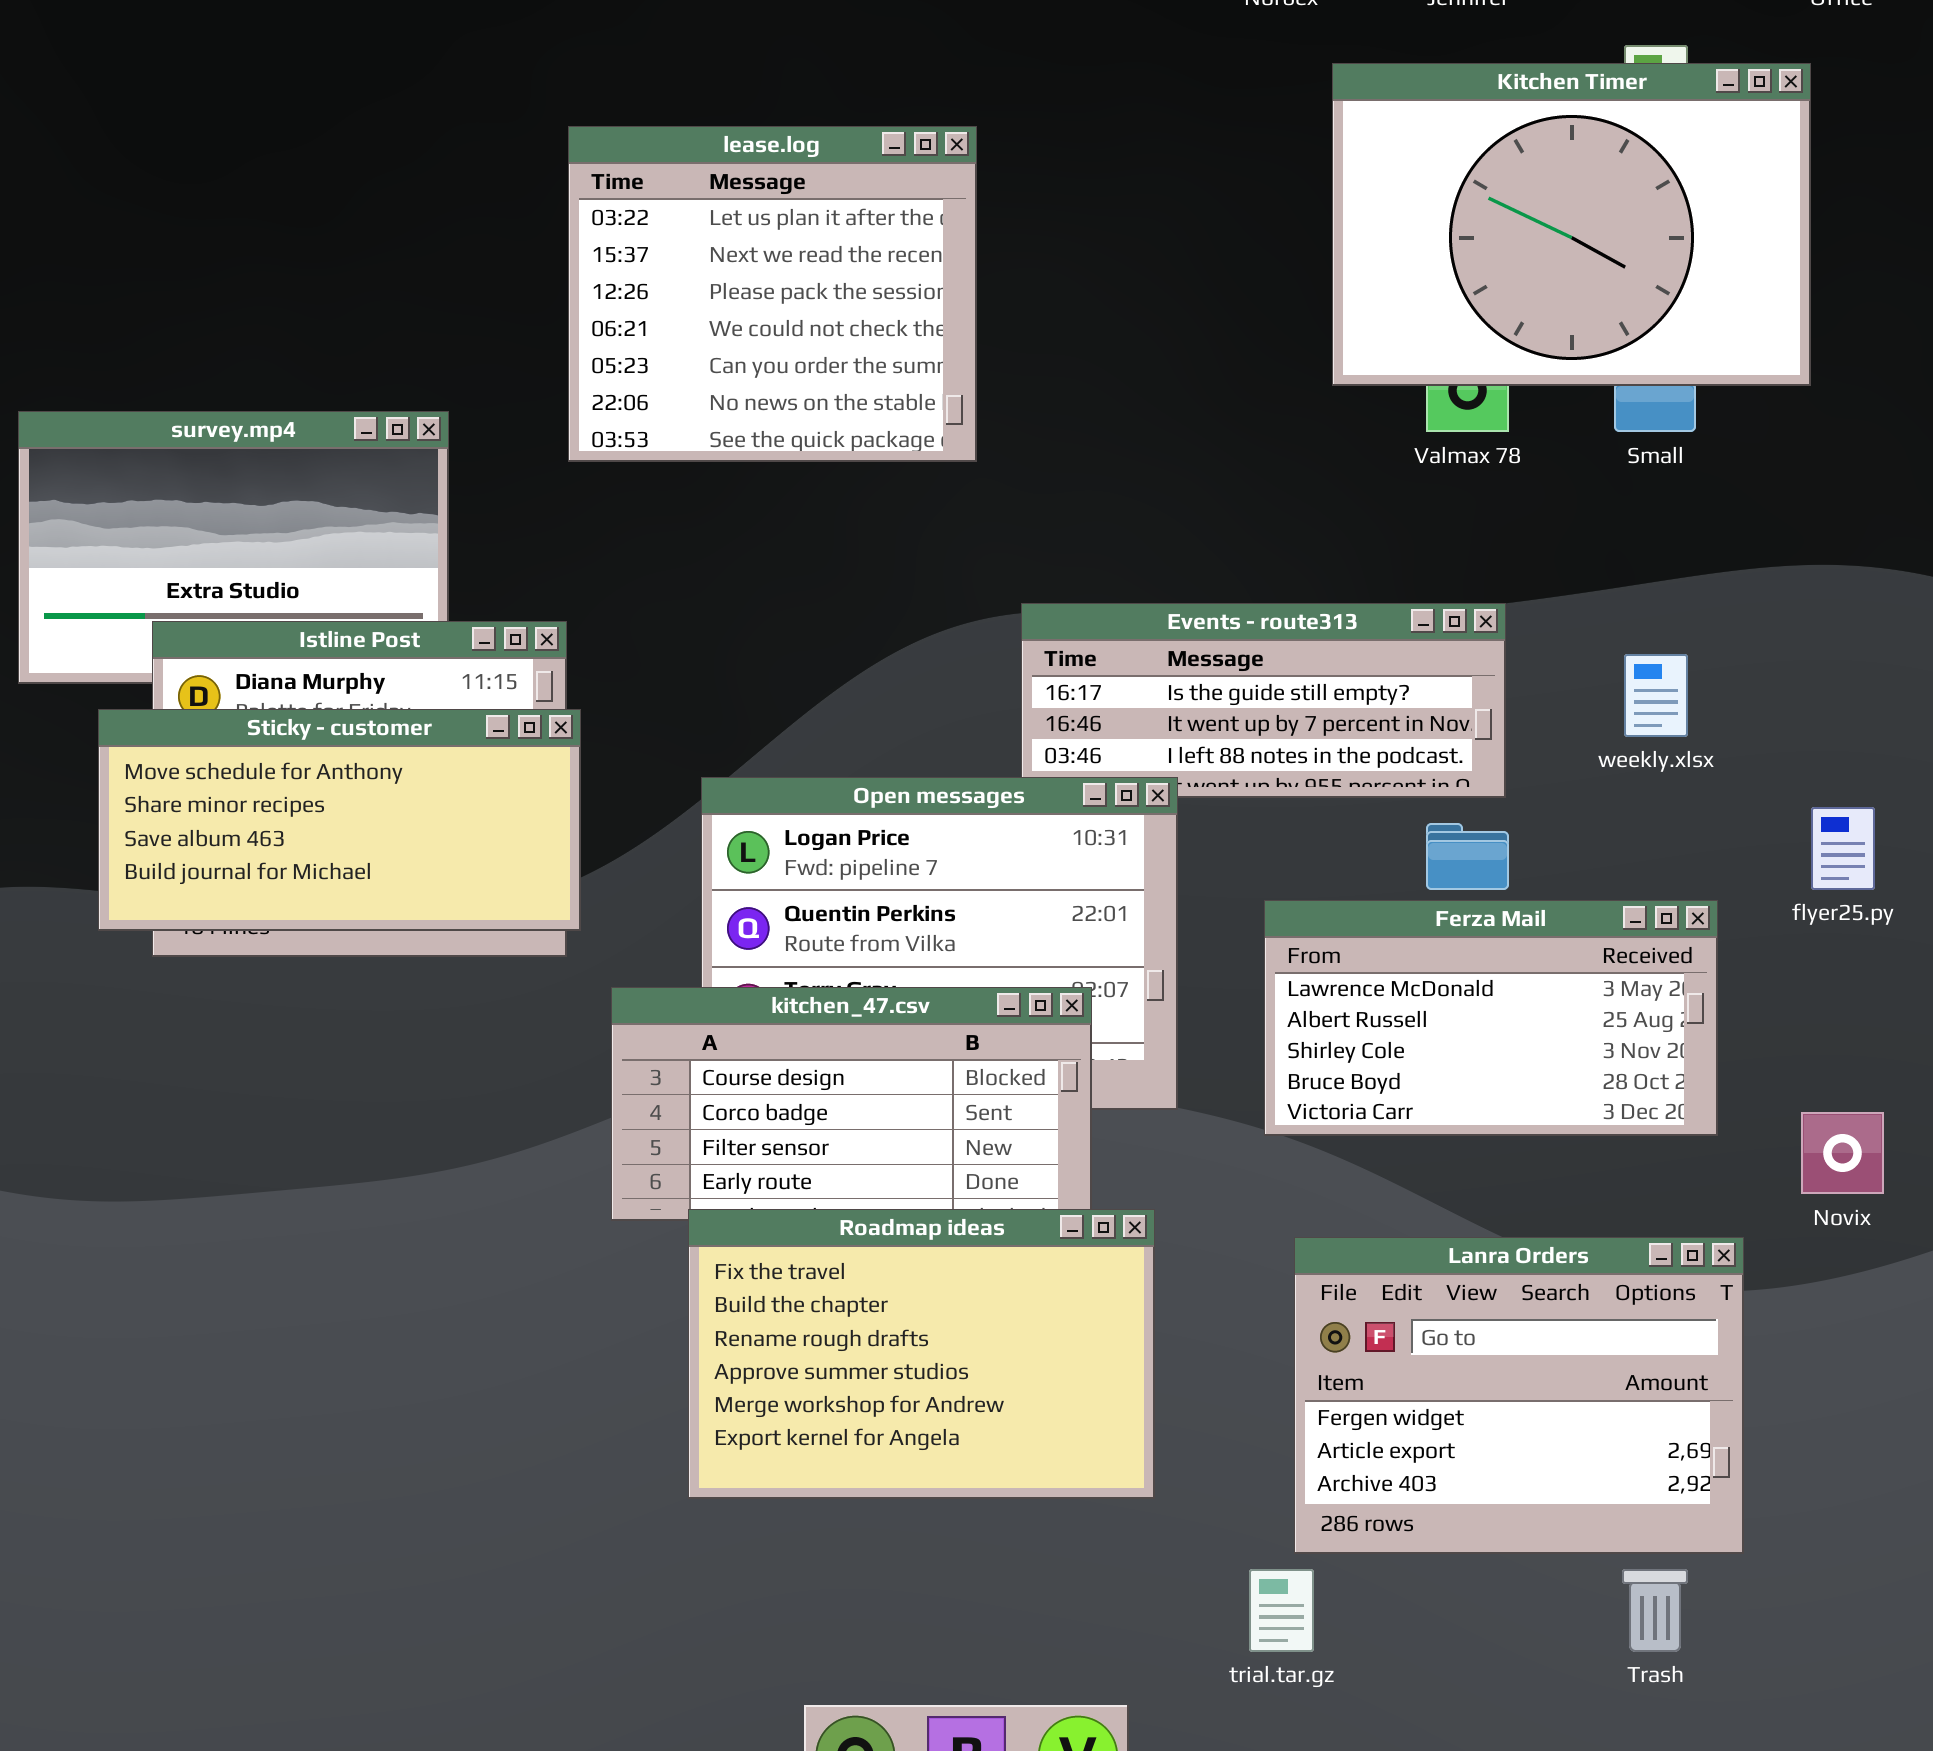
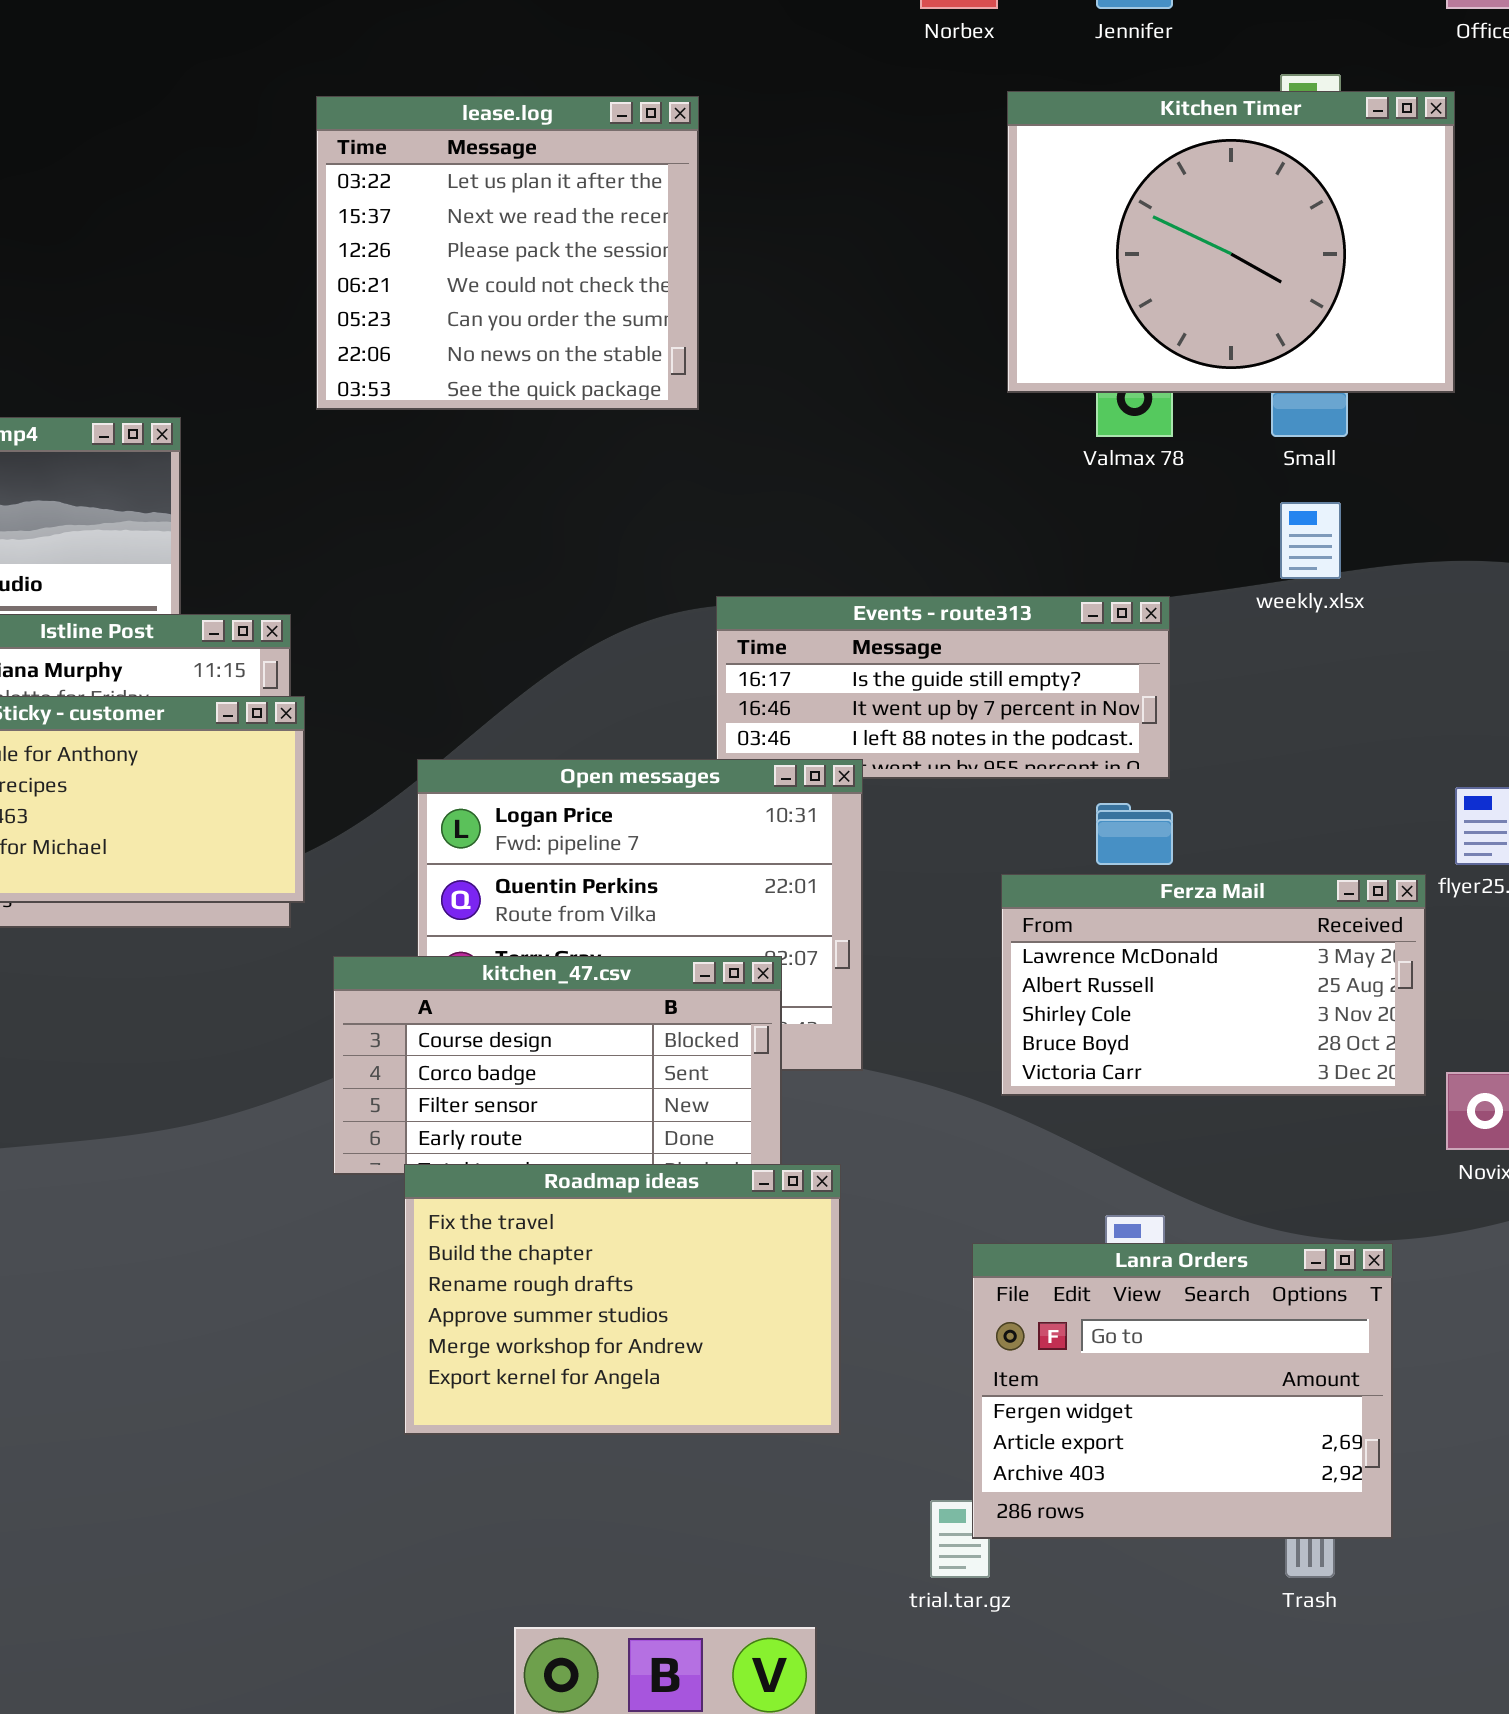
lease.log: [568,126,977,462] -> [316,96,699,410], moved
weekly.xlsx: [1624,654,1688,737] -> [1280,502,1341,579], moved
Ferza Mail: [1264,900,1718,1136] -> [1001,874,1426,1096], moved
Lanra Orders: [1294,1237,1744,1554] -> [972,1243,1393,1539], moved

